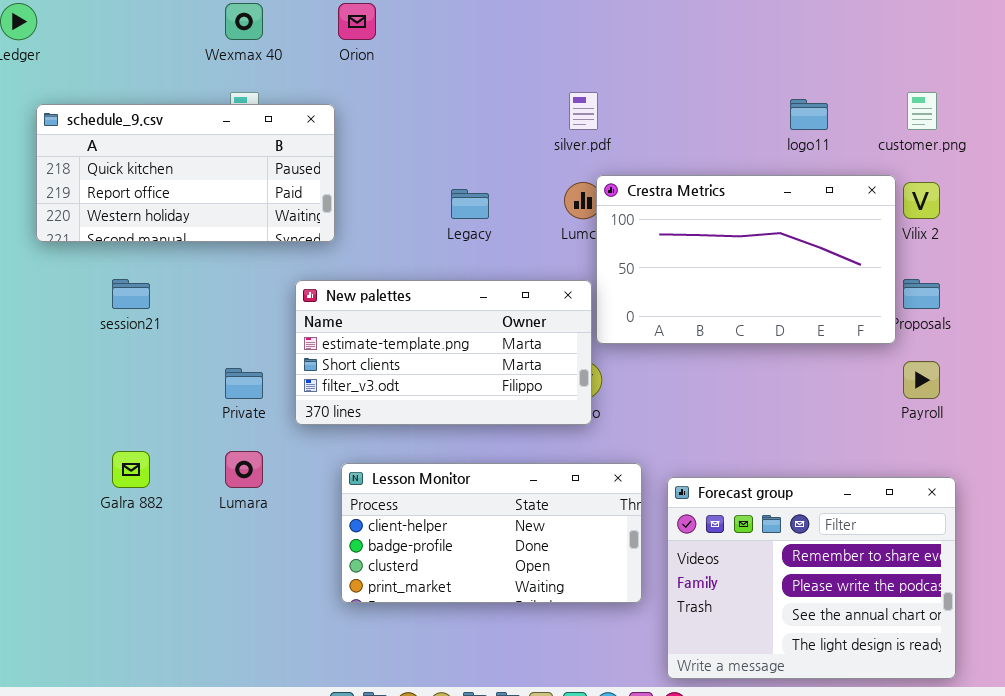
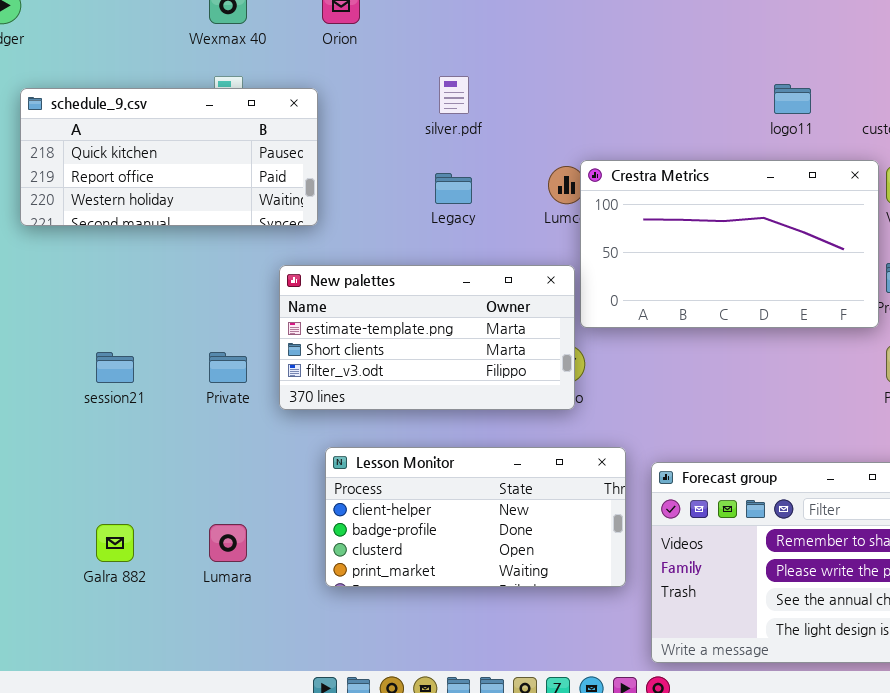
silver.pdf: [569,92,598,130] -> [439,76,469,114], moved
session21: [112,279,150,309] -> [96,352,134,383], moved
Galra 882: [112,451,150,488] -> [96,524,134,562], moved
Lumara: [225,451,263,488] -> [209,524,247,562], moved

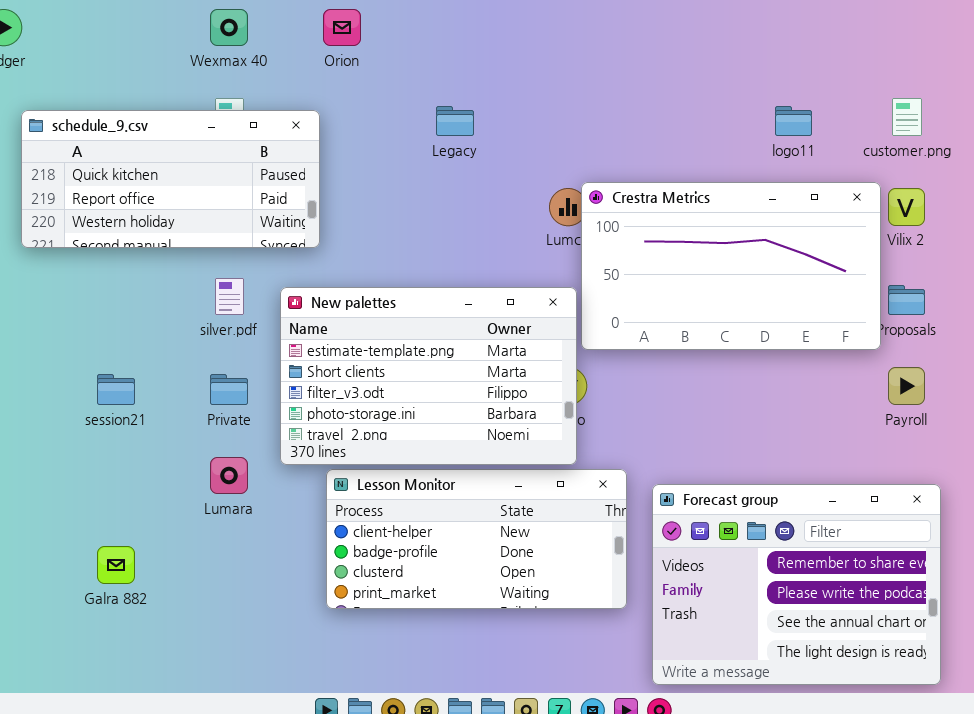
silver.pdf: [439,76,469,114] -> [215,278,244,315], moved
Legacy: [435,173,472,204] -> [436,106,474,136], moved
New palettes: [279,265,575,410] -> [280,287,577,465], resized
Lumara: [209,524,247,562] -> [210,457,248,494], moved

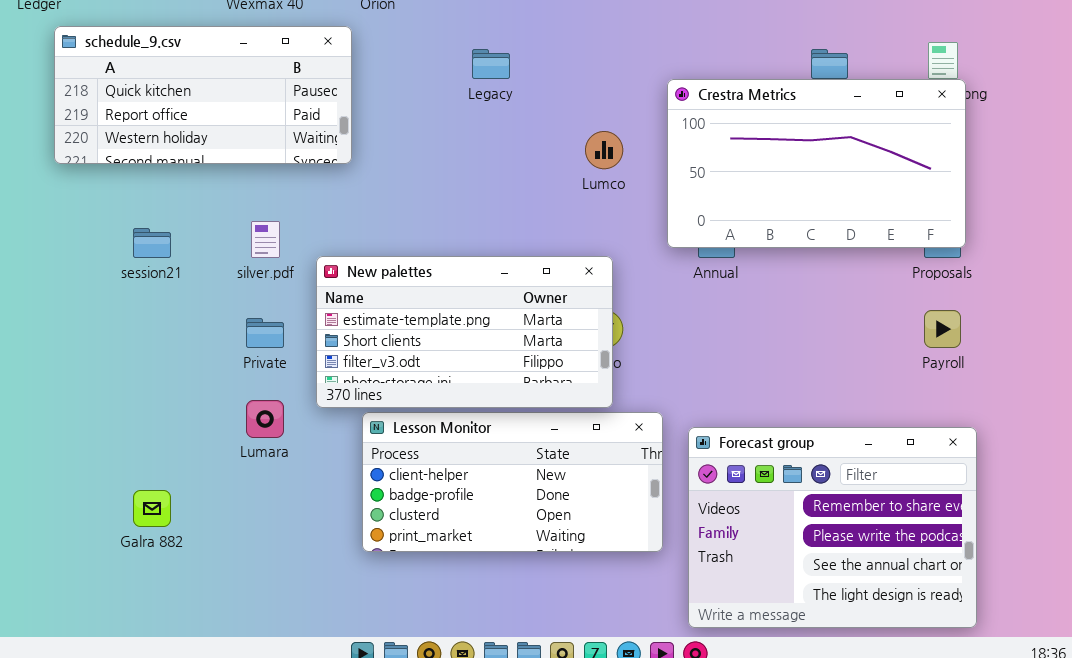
schedule_9.csv: [21,110,320,248] -> [54,26,352,164], moved
Crestra Metrics: [581,182,881,350] -> [667,79,966,248], moved
New palettes: [280,287,577,465] -> [316,256,613,408], resized
session21: [97,374,135,405] -> [133,228,171,258], moved

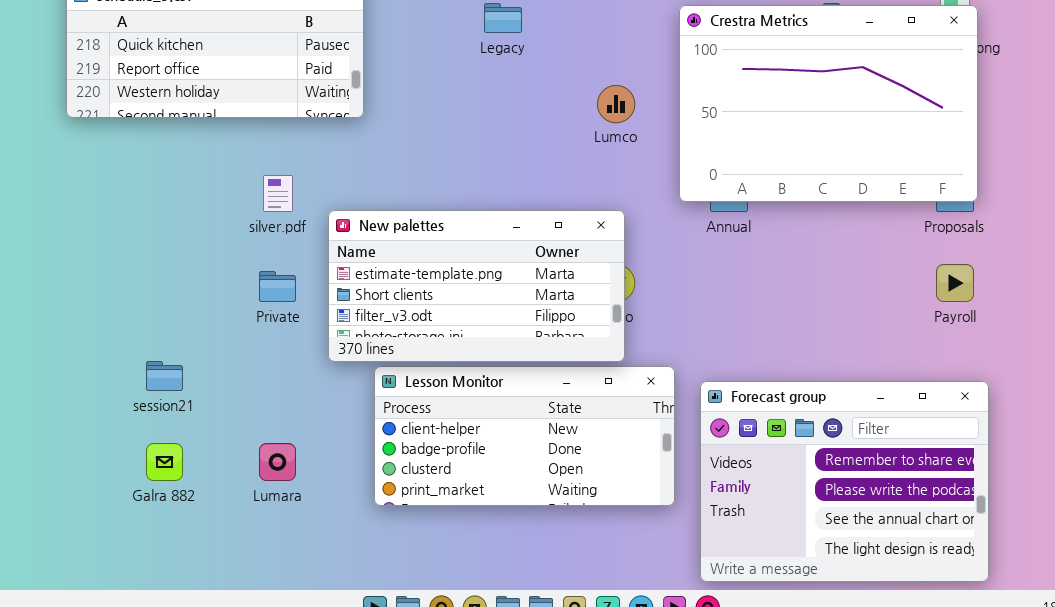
Crestra Metrics: [667,79,966,248] -> [679,5,978,202], resized
session21: [133,228,171,258] -> [146,361,183,391], moved
Lumara: [246,400,284,438] -> [259,443,296,481], moved

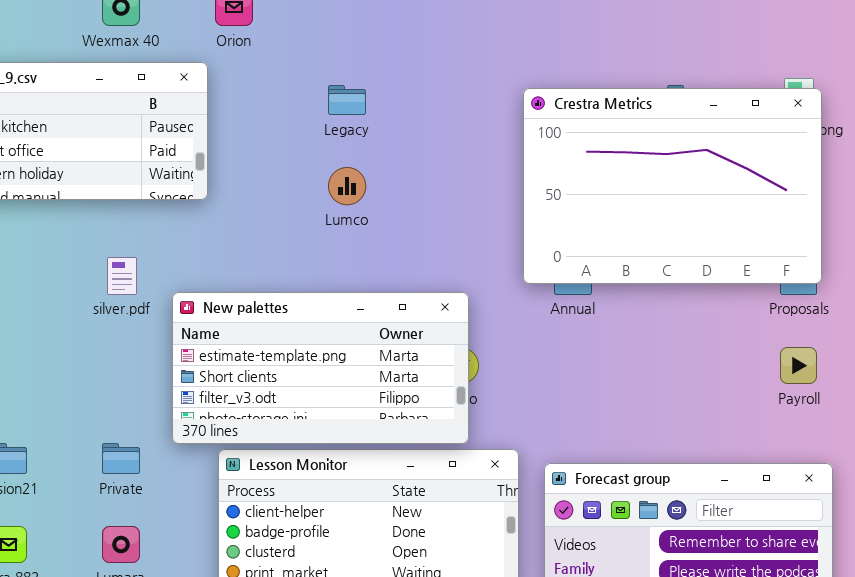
Lumco: [597,85,635,123] -> [328,167,366,205], moved
Private: [259,271,296,302] -> [102,443,140,474], moved

